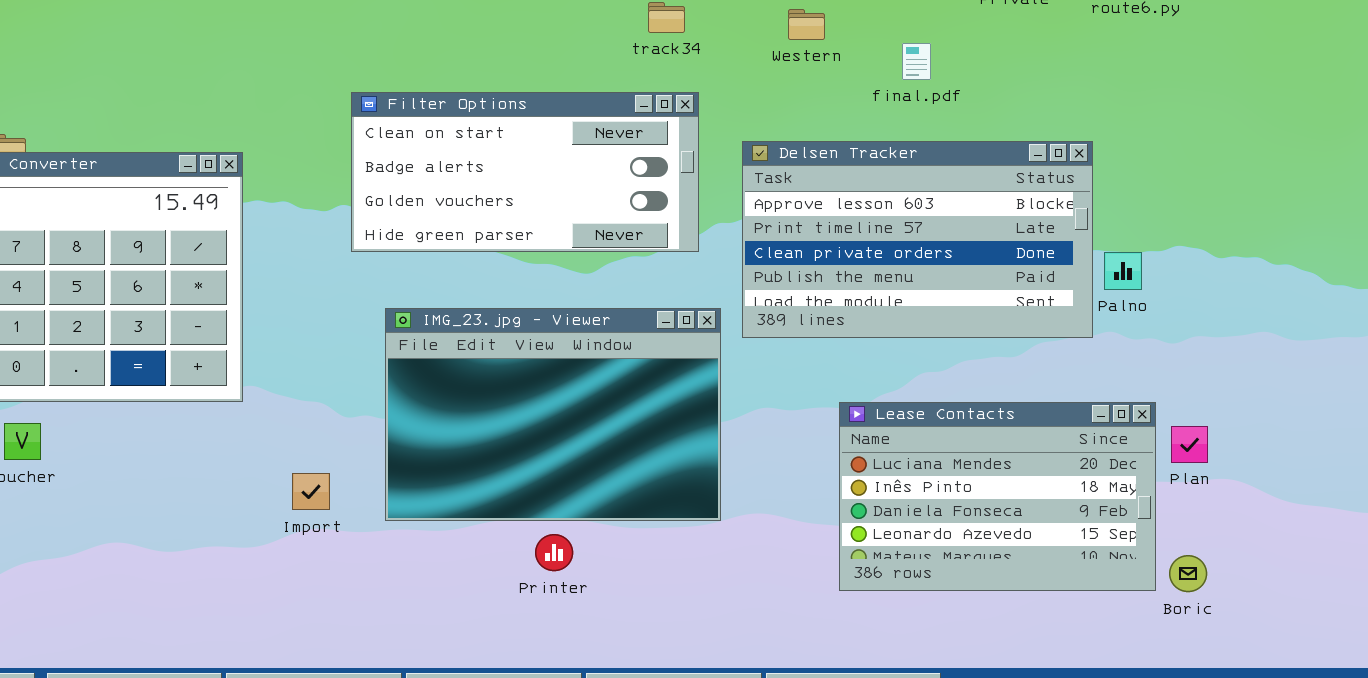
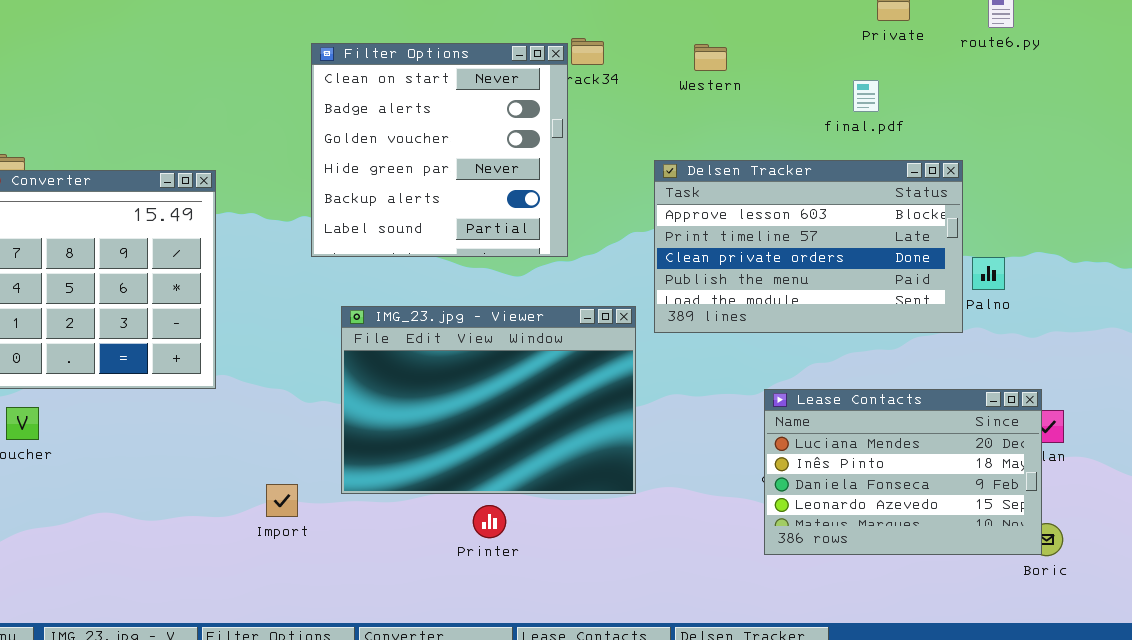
final.pdf: [902,43,931,80] -> [853,80,879,112], moved
Filter Options: [351,92,699,252] -> [311,43,568,257], resized
Lease Contacts: [839,402,1156,591] -> [764,389,1042,555], moved
Import: [292,473,330,510] -> [266,484,298,517], moved

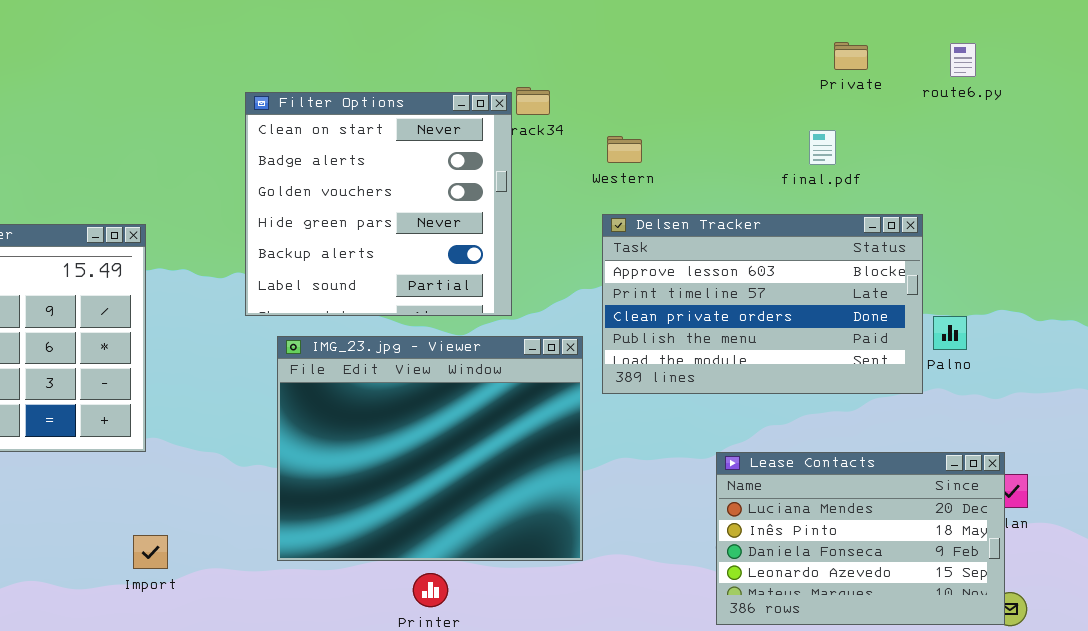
Western: [694,44,727,71] -> [607,136,642,163], moved
IMG_23.jpg - Viewer: [341,306,636,494] -> [277,336,583,561], resized
Import: [266,484,298,517] -> [133,535,168,569], moved

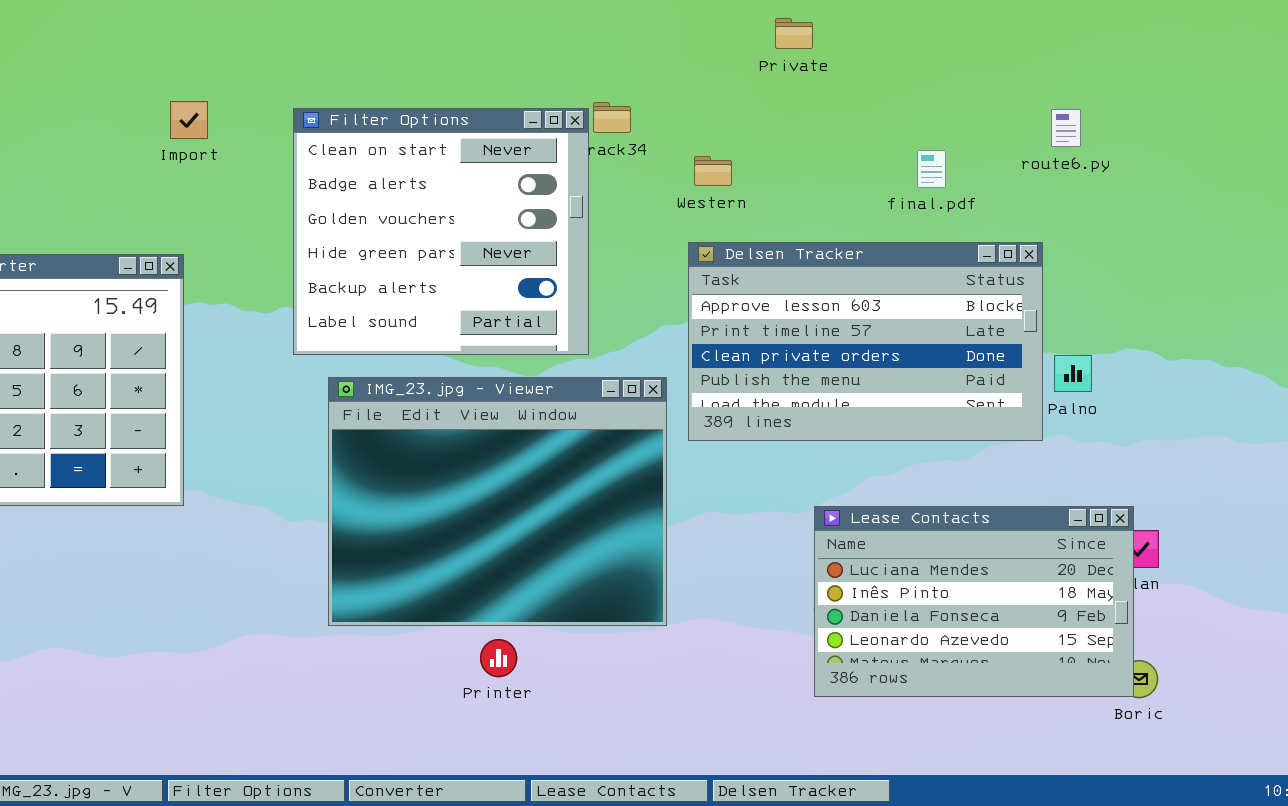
Private: [834,42,868,70] -> [775,18,813,49], moved
route6.py: [950,43,976,77] -> [1051,109,1081,147], moved
Import: [133,535,168,569] -> [170,101,208,139], moved

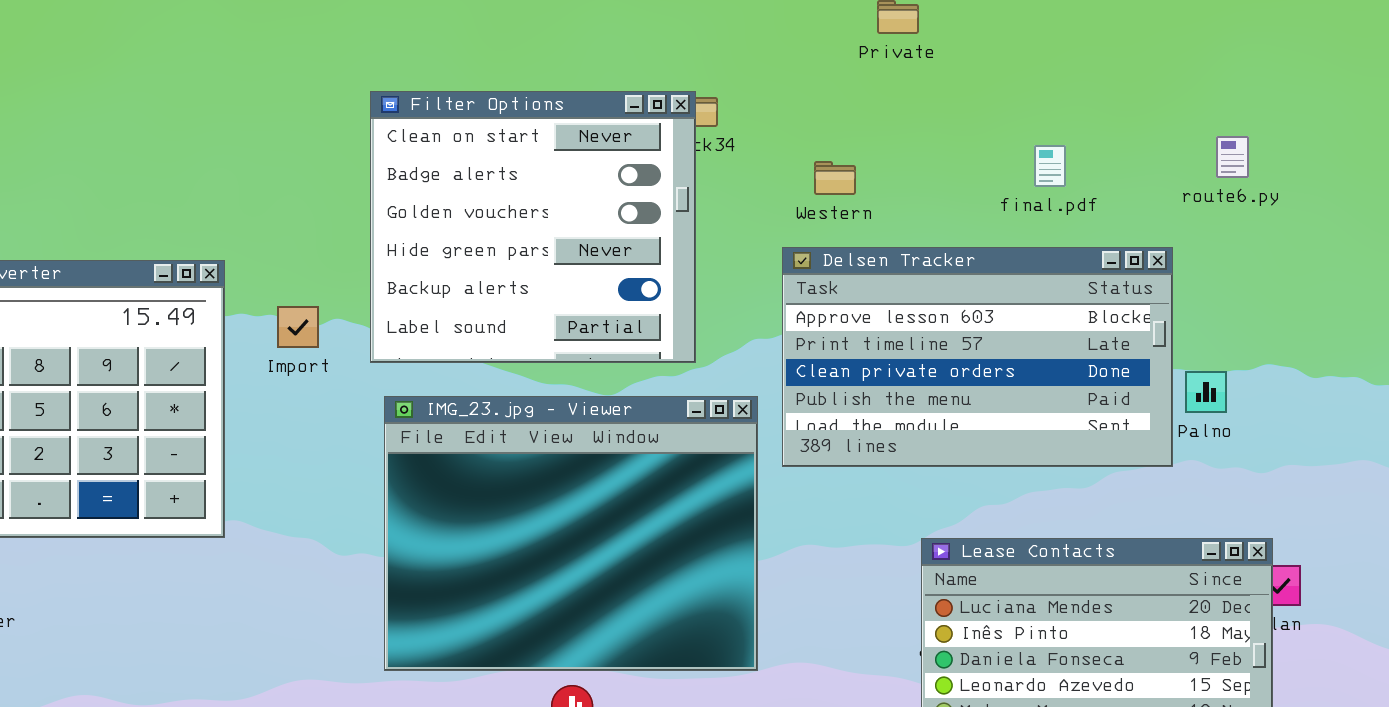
Import: [170,101,208,139] -> [277,306,319,348], moved
Filter Options: [293,108,589,355] -> [370,91,696,363], moved
route6.py: [1051,109,1081,147] -> [1216,136,1249,178], moved
Western: [694,156,732,186] -> [814,161,856,195], moved

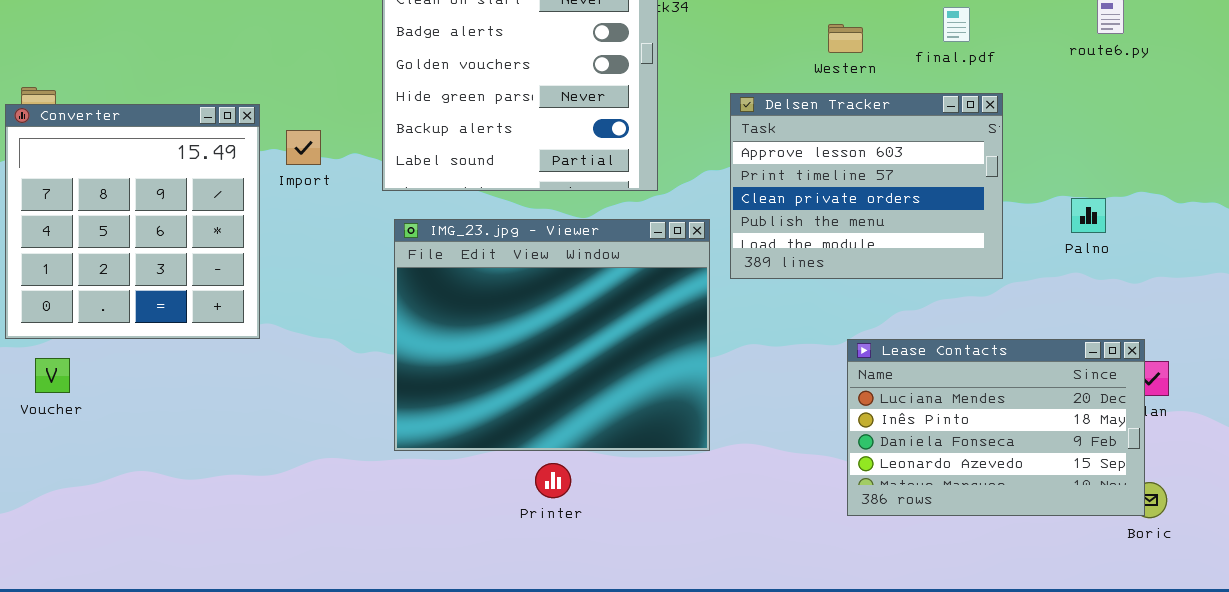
Western: [814,161,856,195] -> [828,24,863,53], moved
Delsen Tracker: [782,247,1173,467] -> [730,93,1003,279], resized
Import: [277,306,319,348] -> [286,130,321,165], moved

